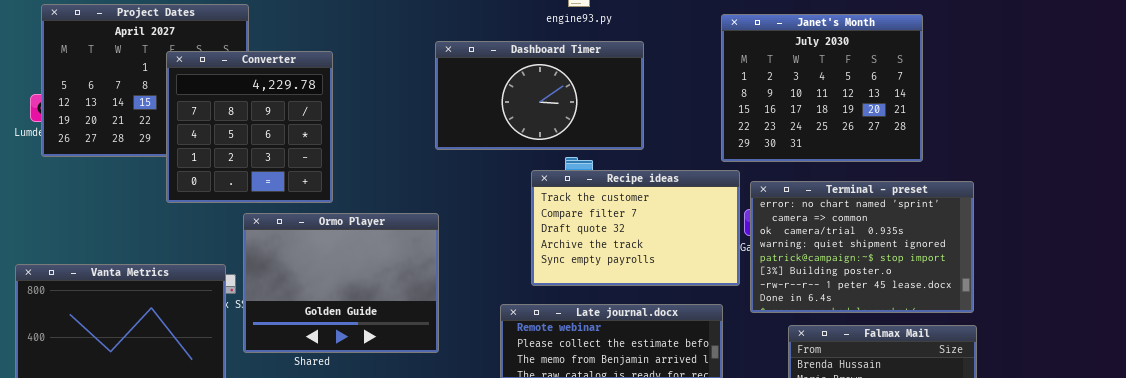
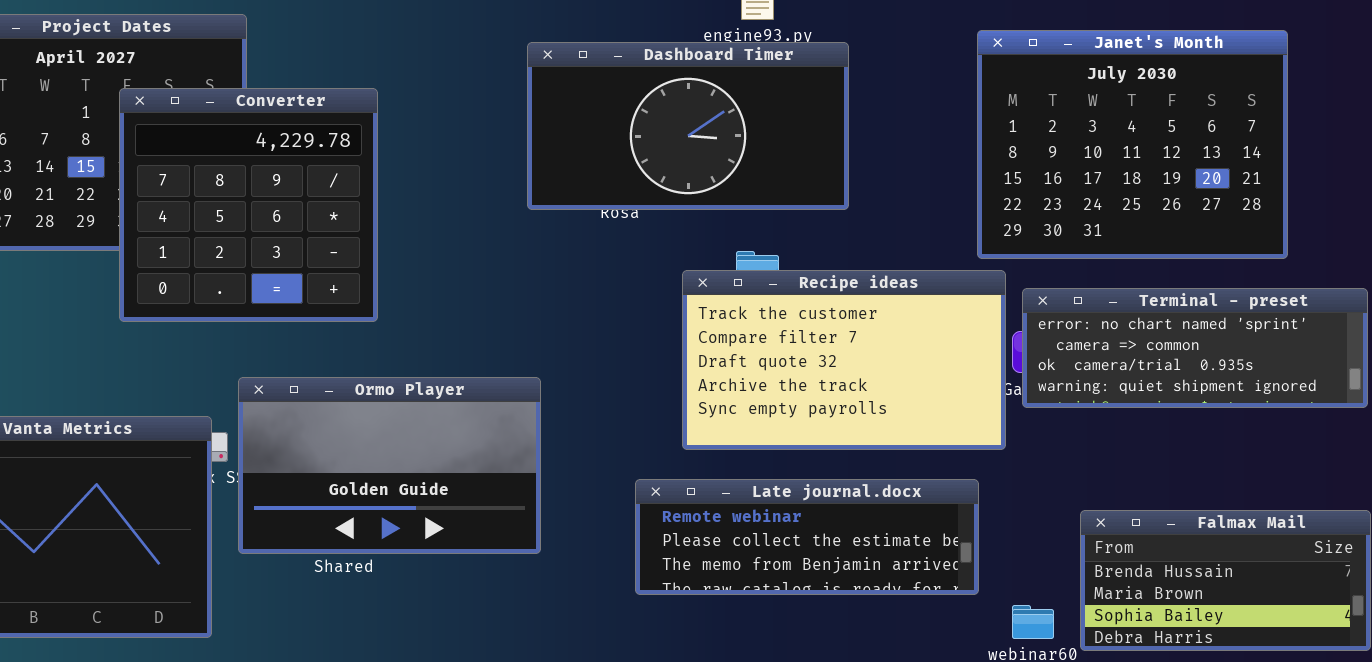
Dashboard Timer: [435,41,644,150] -> [527,42,849,210], moved
Terminal - preset: [750,181,974,313] -> [1022,288,1368,408], resized
Ormo Player: [243,213,439,353] -> [238,377,541,554], resized

